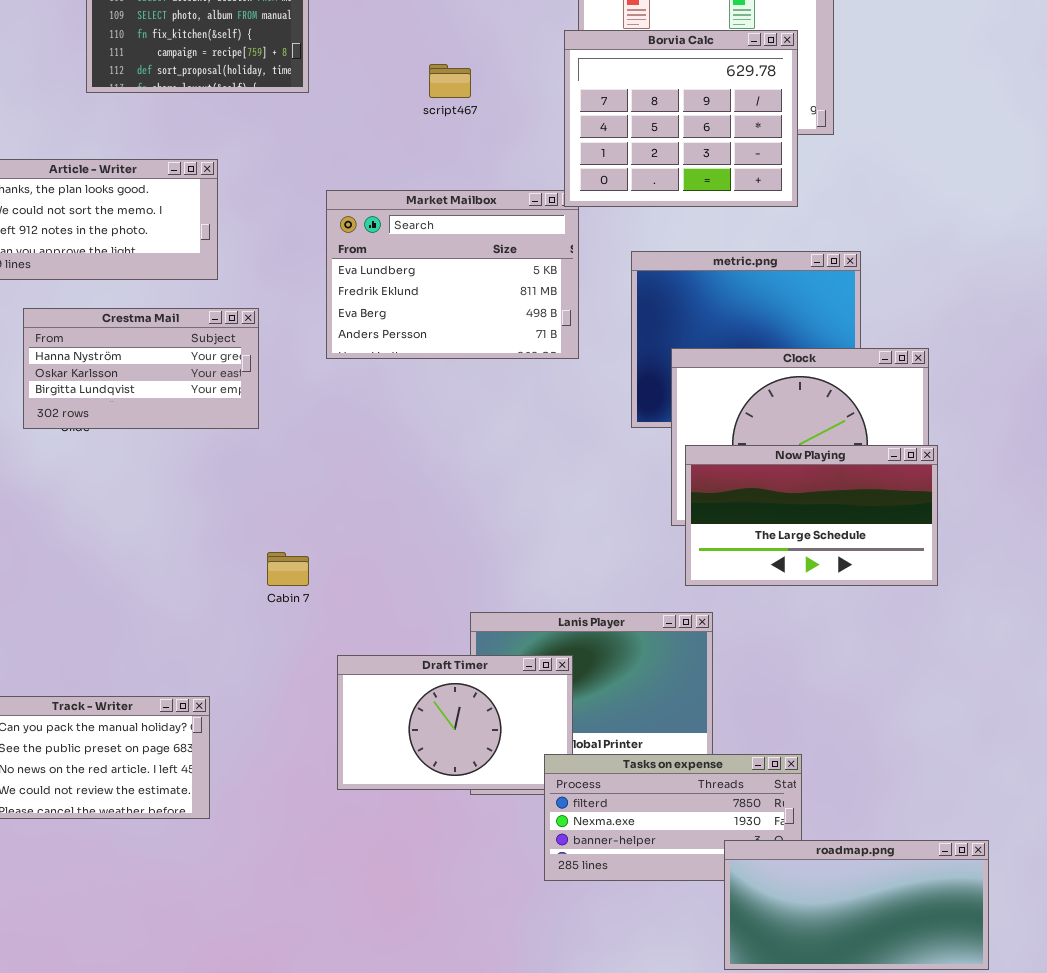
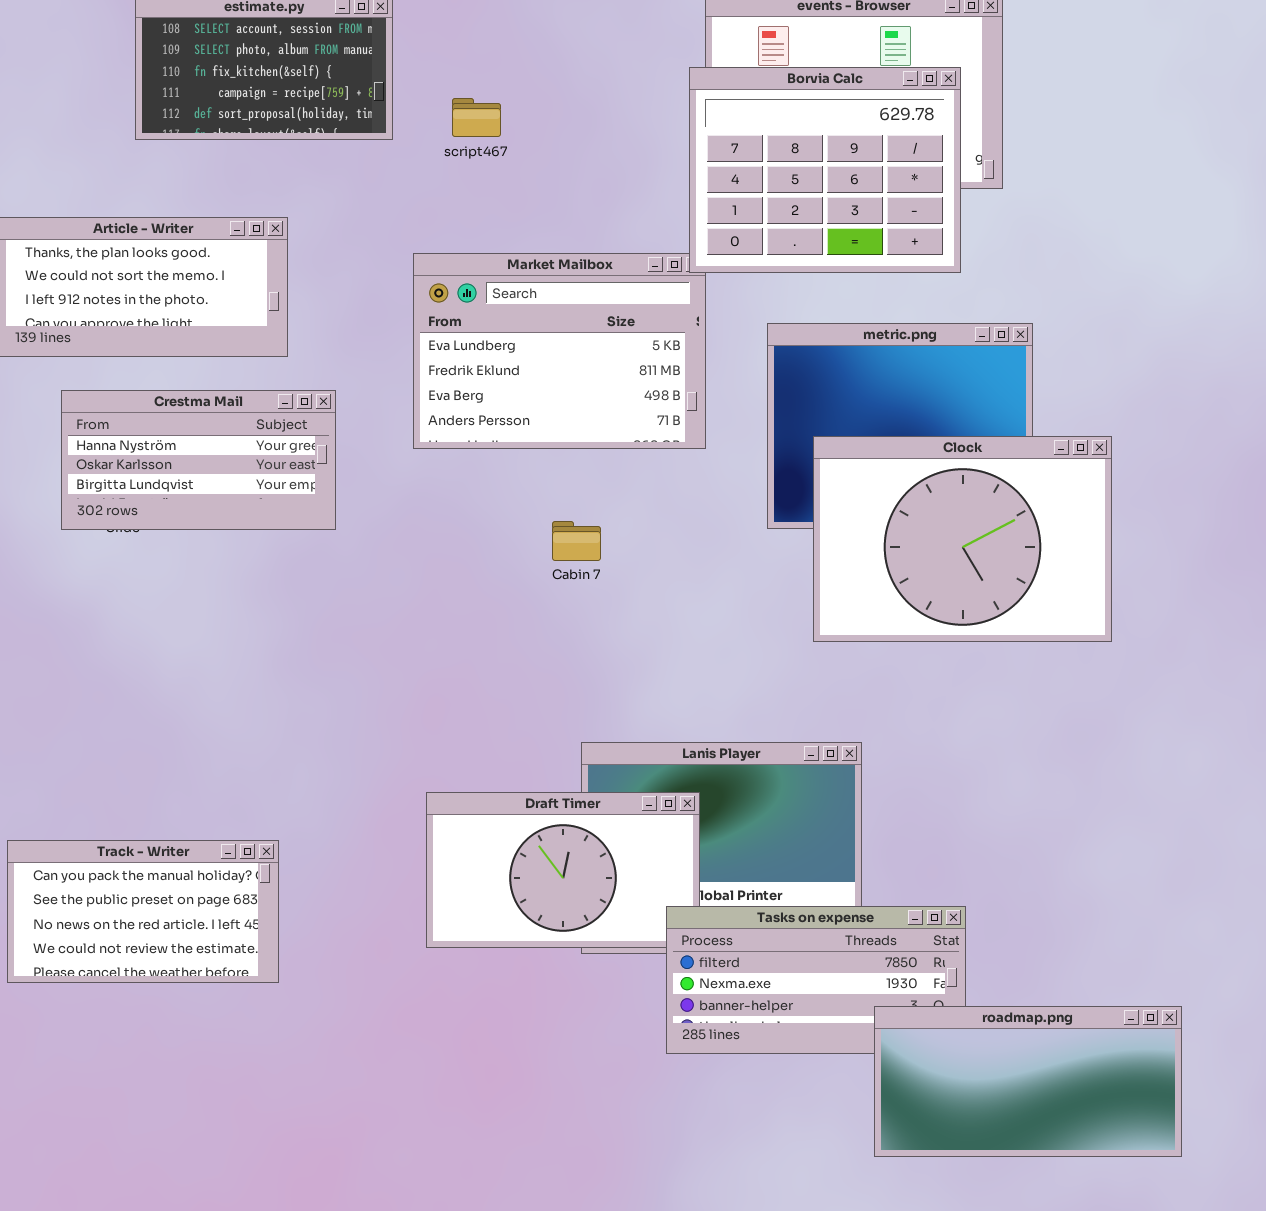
script467: [429,64,471,98] -> [452,98,501,137], moved
Now Playing: [685,445,938,586] -> none, closed
Cabin 7: [267,552,309,586] -> [552,521,601,561], moved

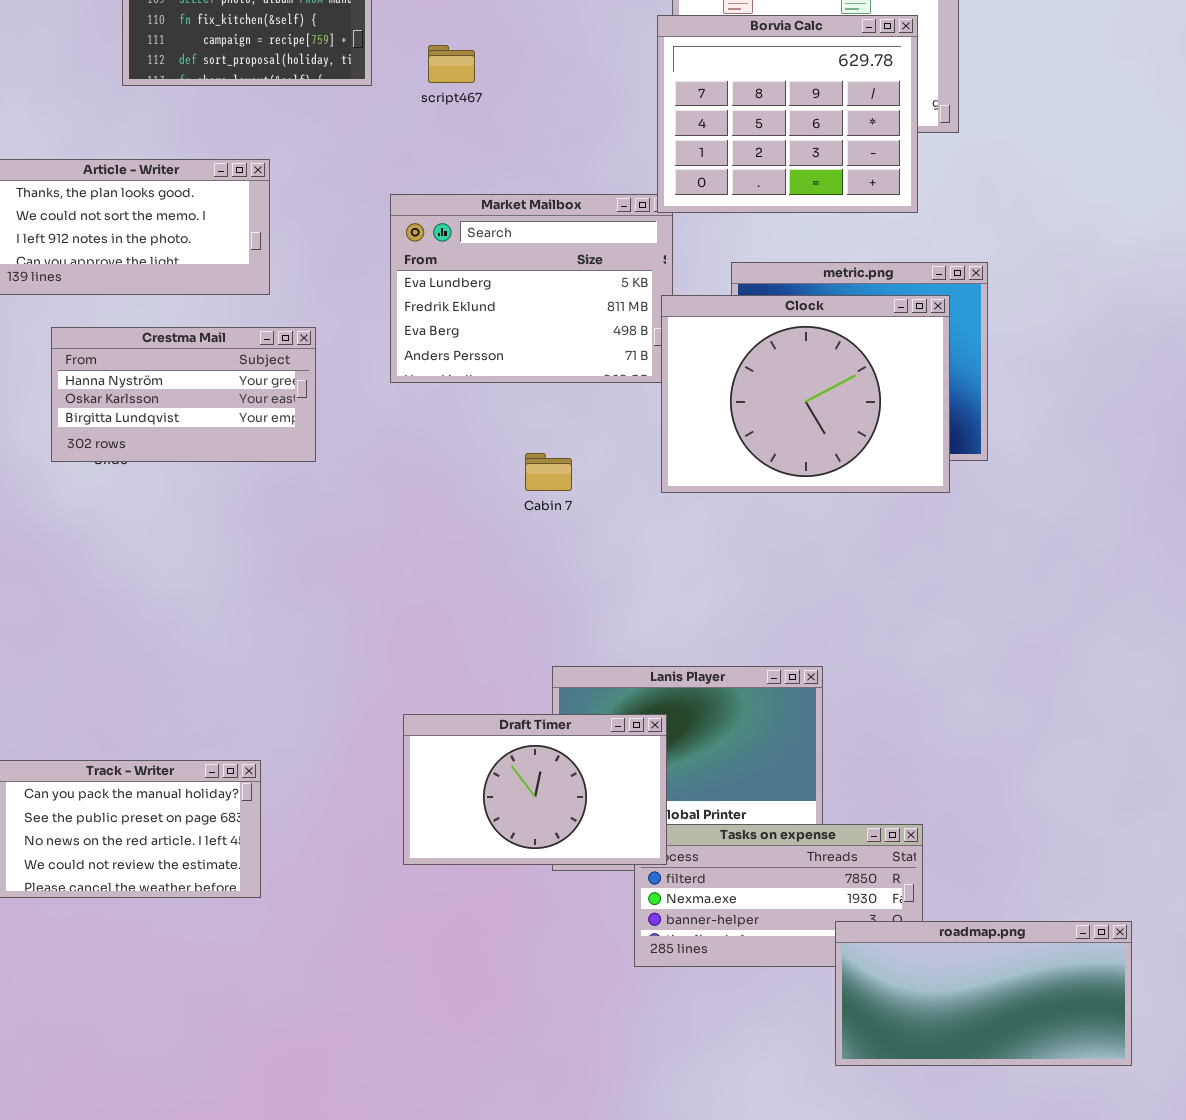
Clock: [813,436,1112,642] -> [661,295,950,493], moved
Draft Timer: [426,792,700,948] -> [403,714,667,865], raised

